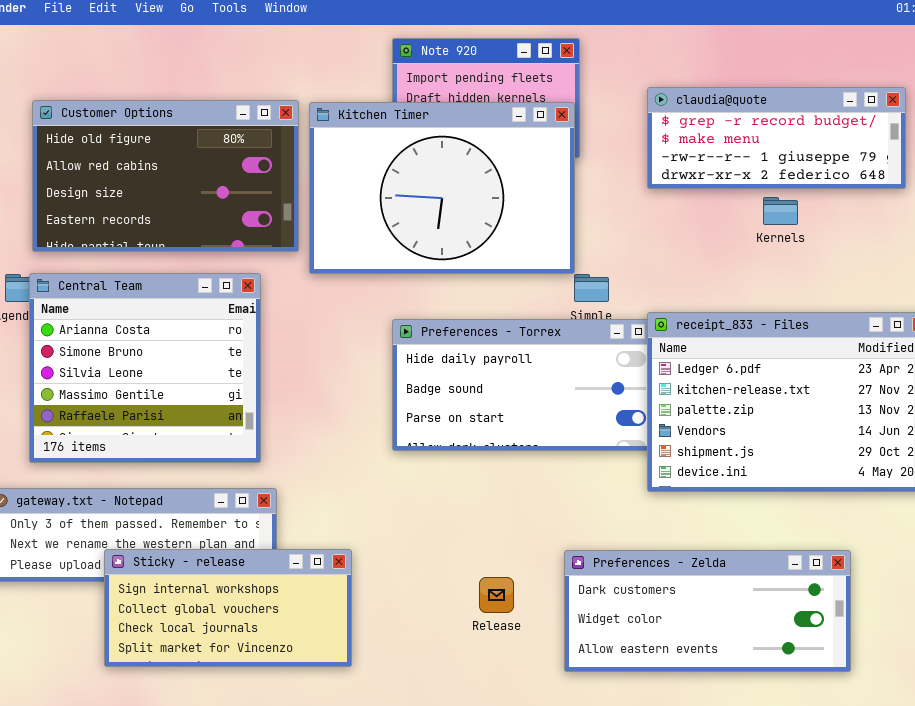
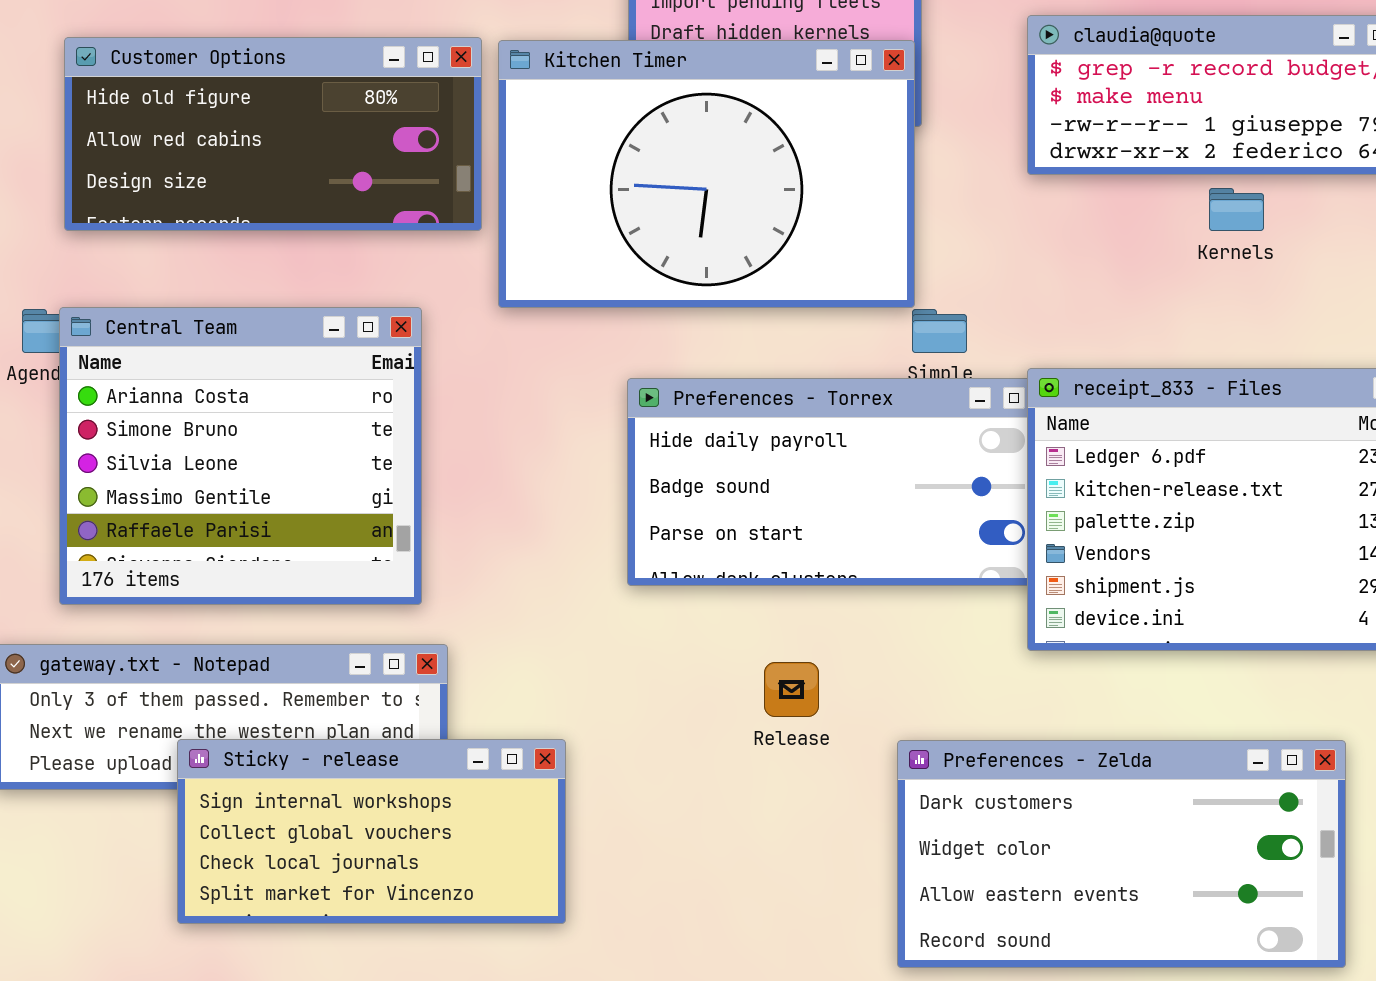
Customer Options: [32,100,299,252] -> [64,37,482,231], resized
Preferences - Zelda: [564,550,851,672] -> [897,740,1346,968], resized
Release: [479,577,514,613] -> [764,662,819,717], moved

